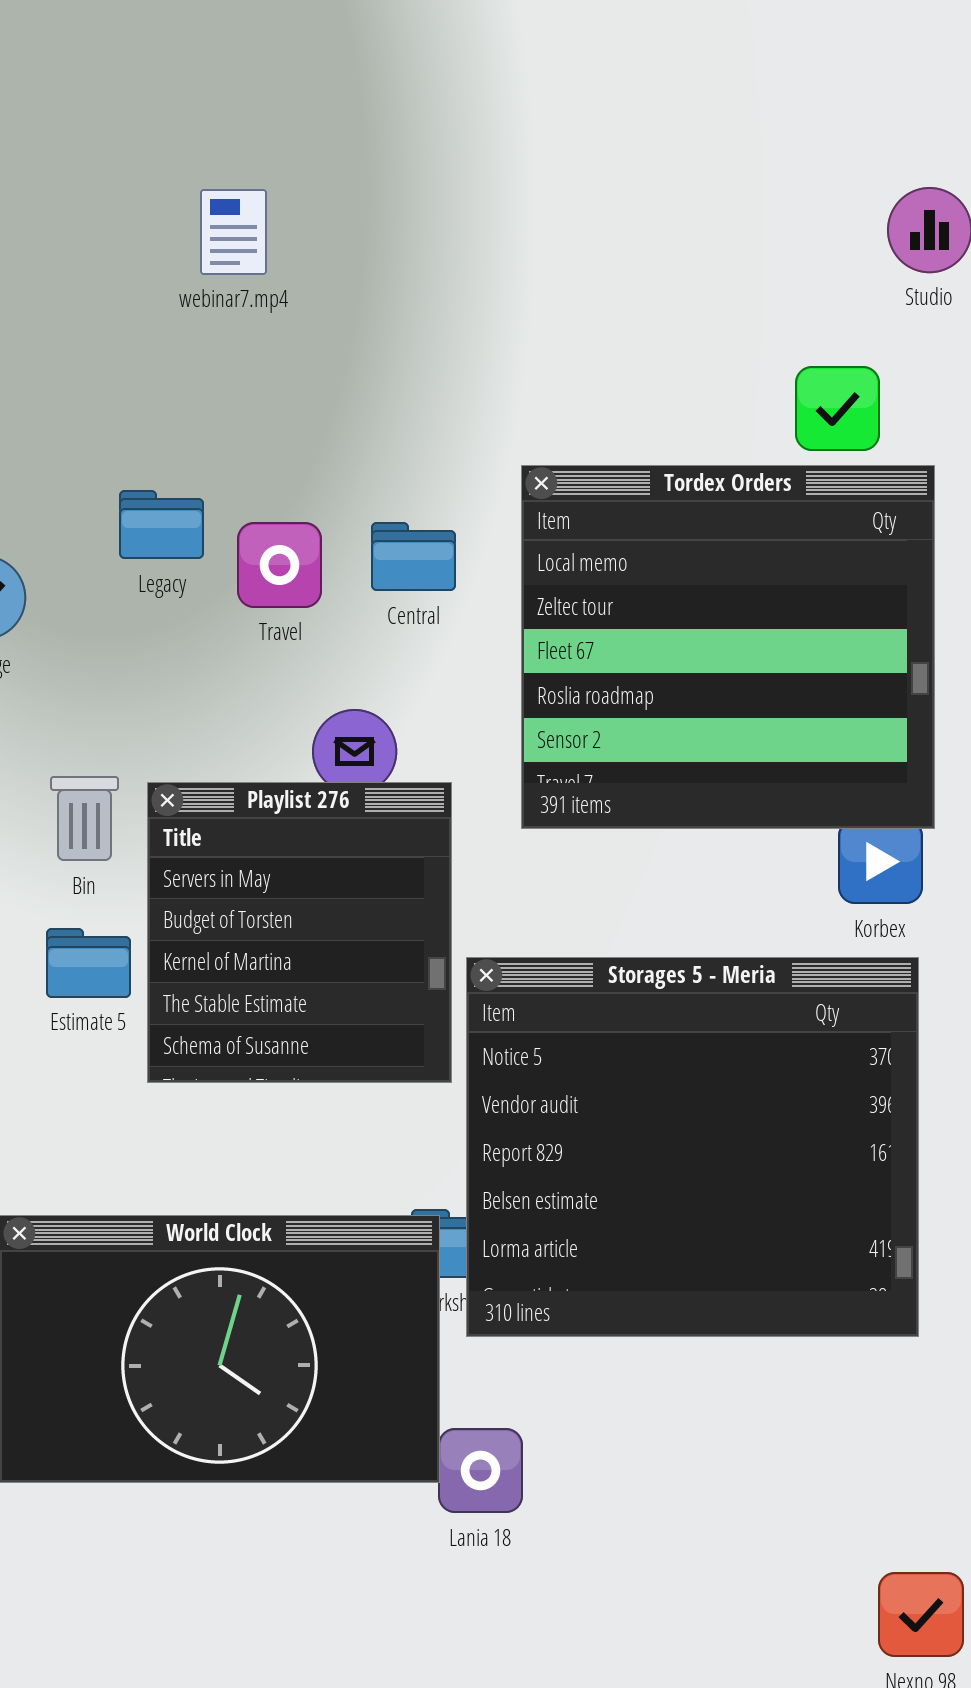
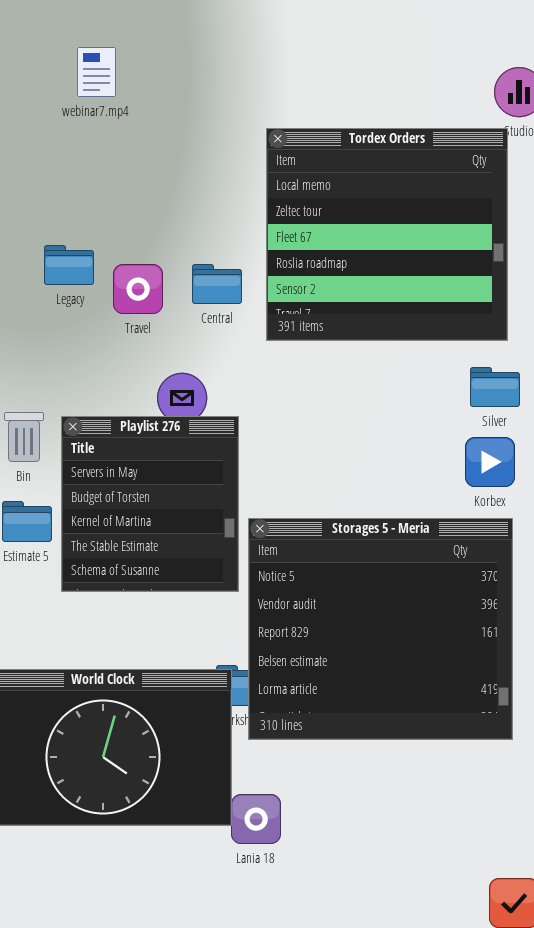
webinar7.mp4: [200,189,267,275] -> [77,47,116,97], moved
Tordex Orders: [521,465,935,829] -> [266,128,508,341], moved

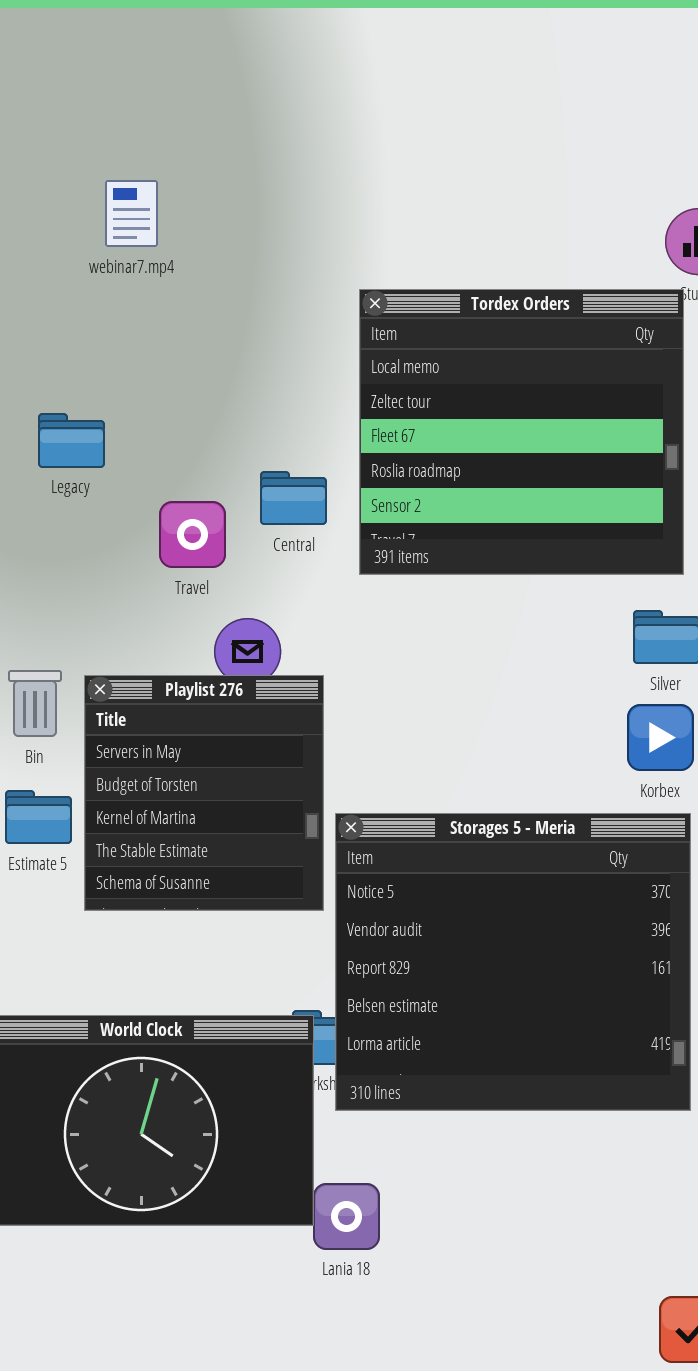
Legacy: [44,245,94,285] -> [38,413,105,468], moved
Travel: [113,264,163,314] -> [159,501,226,568], moved

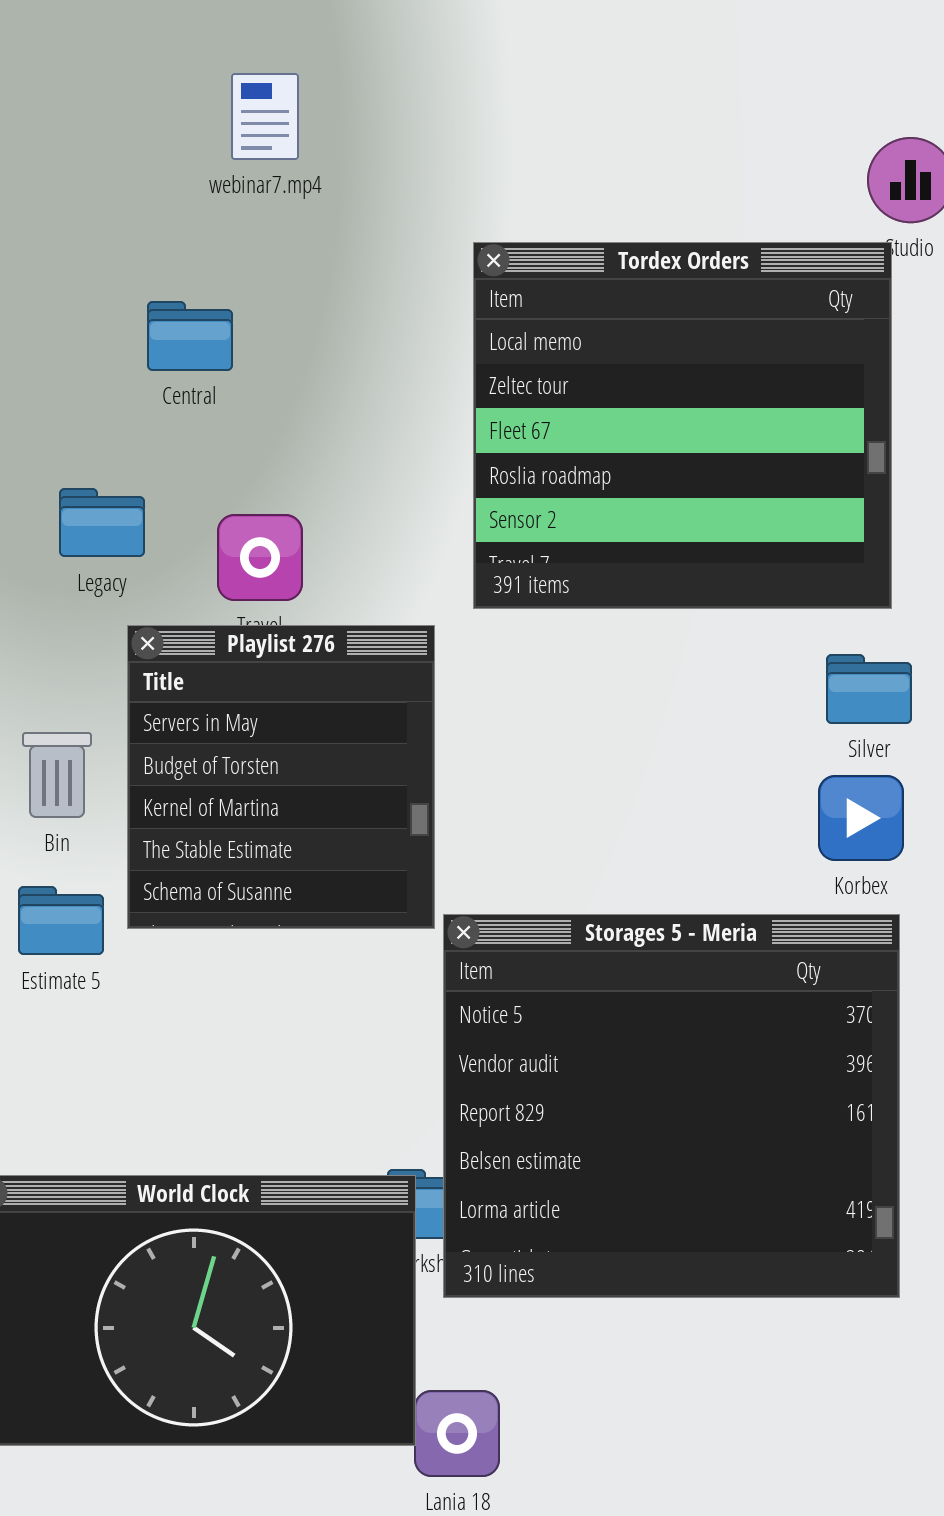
webinar7.mp4: [105,180,158,247] -> [231,73,299,160], moved
Legacy: [38,413,105,468] -> [59,488,145,557], moved
Central: [260,471,327,525] -> [147,301,233,371], moved
Playlist 276: [84,675,324,911] -> [127,625,435,929], moved

